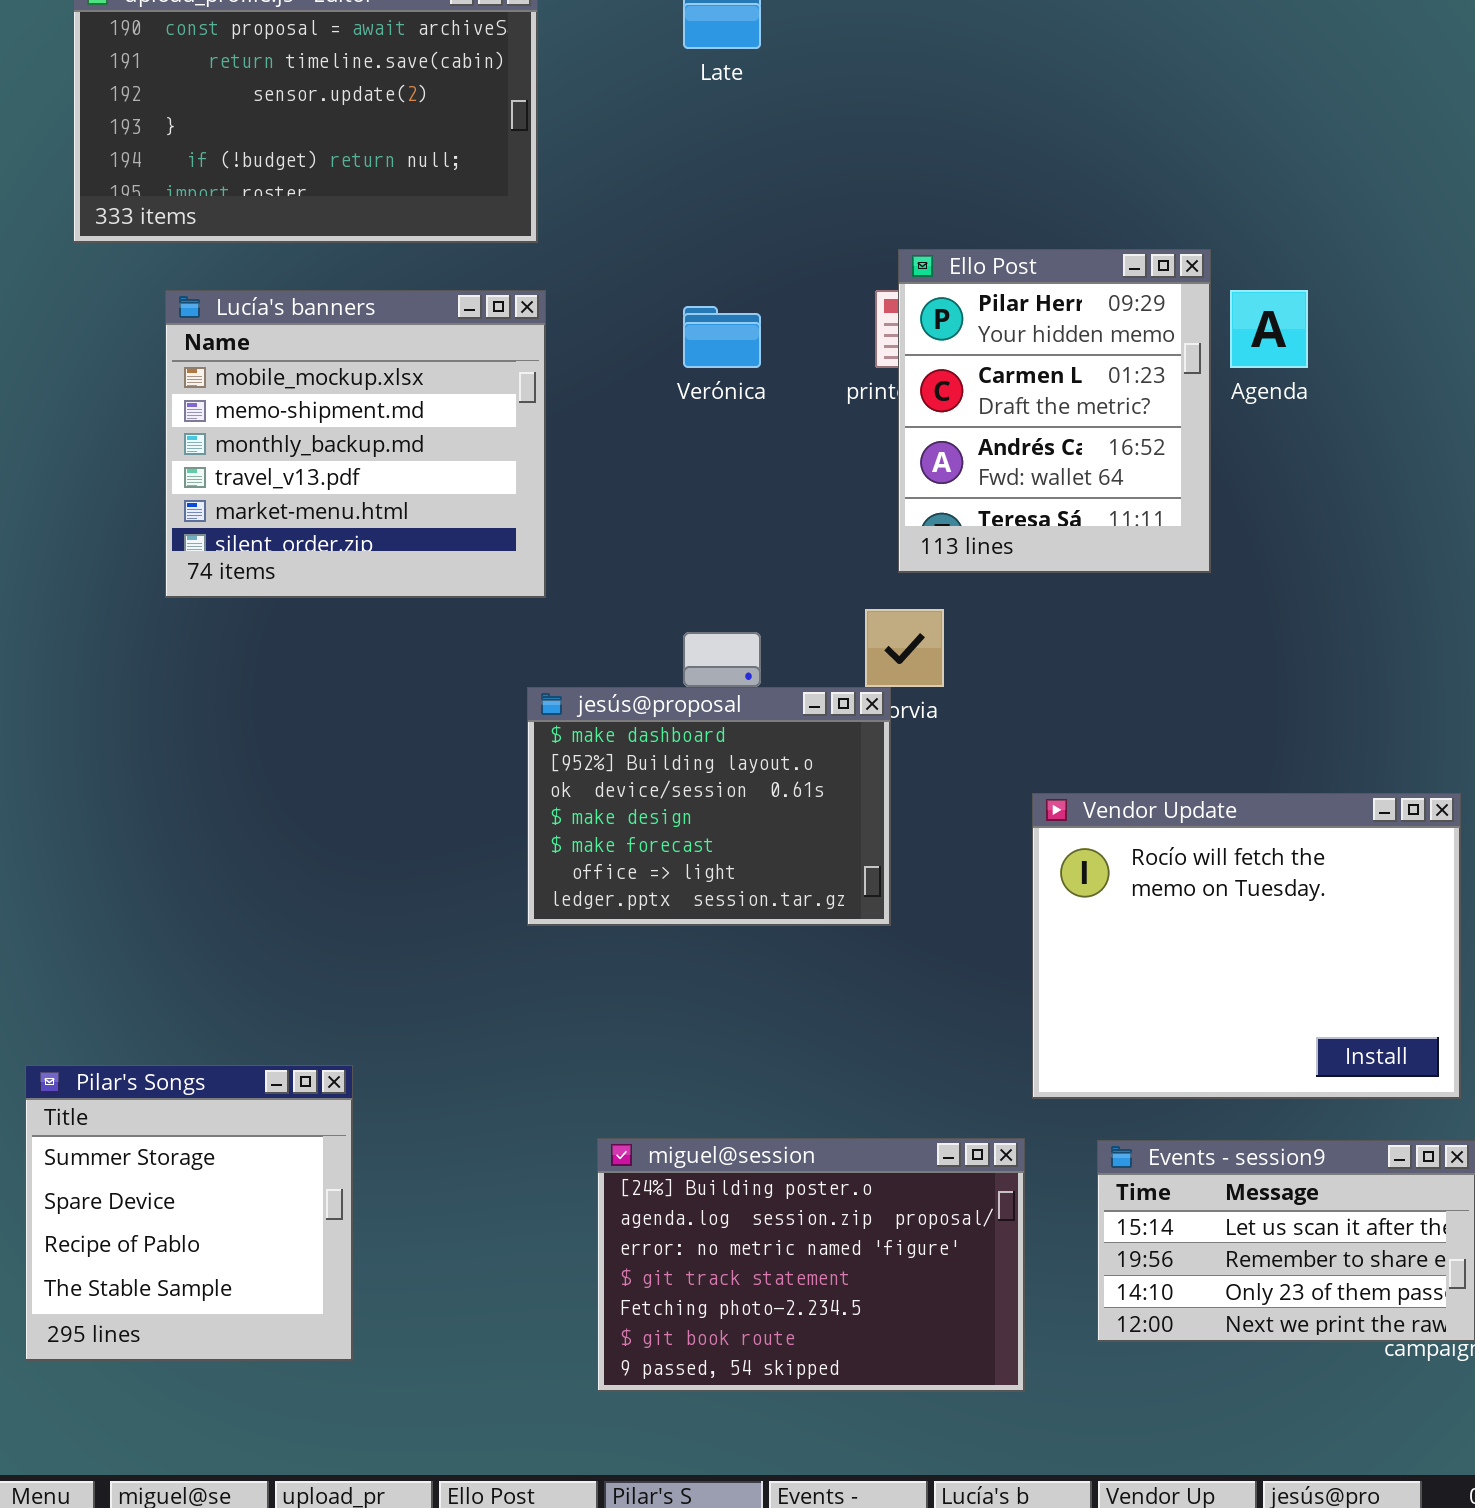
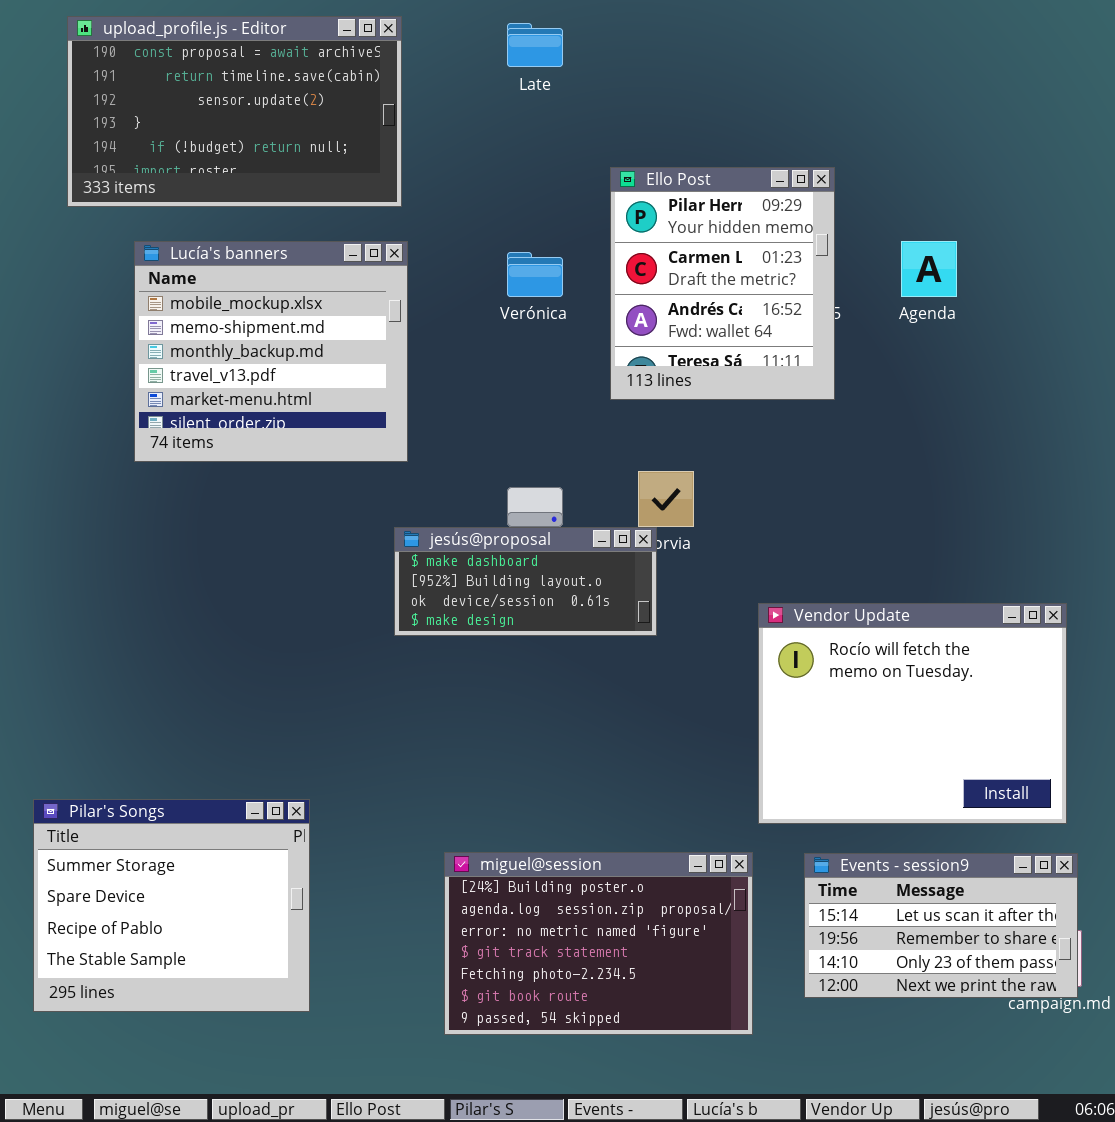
Ello Post: [898,249,1211,573] -> [610,167,835,400], moved
jesús@proposal: [527,687,891,926] -> [394,527,657,636], resized
Pilar's Songs: [25,1065,353,1361] -> [33,799,310,1012], resized

